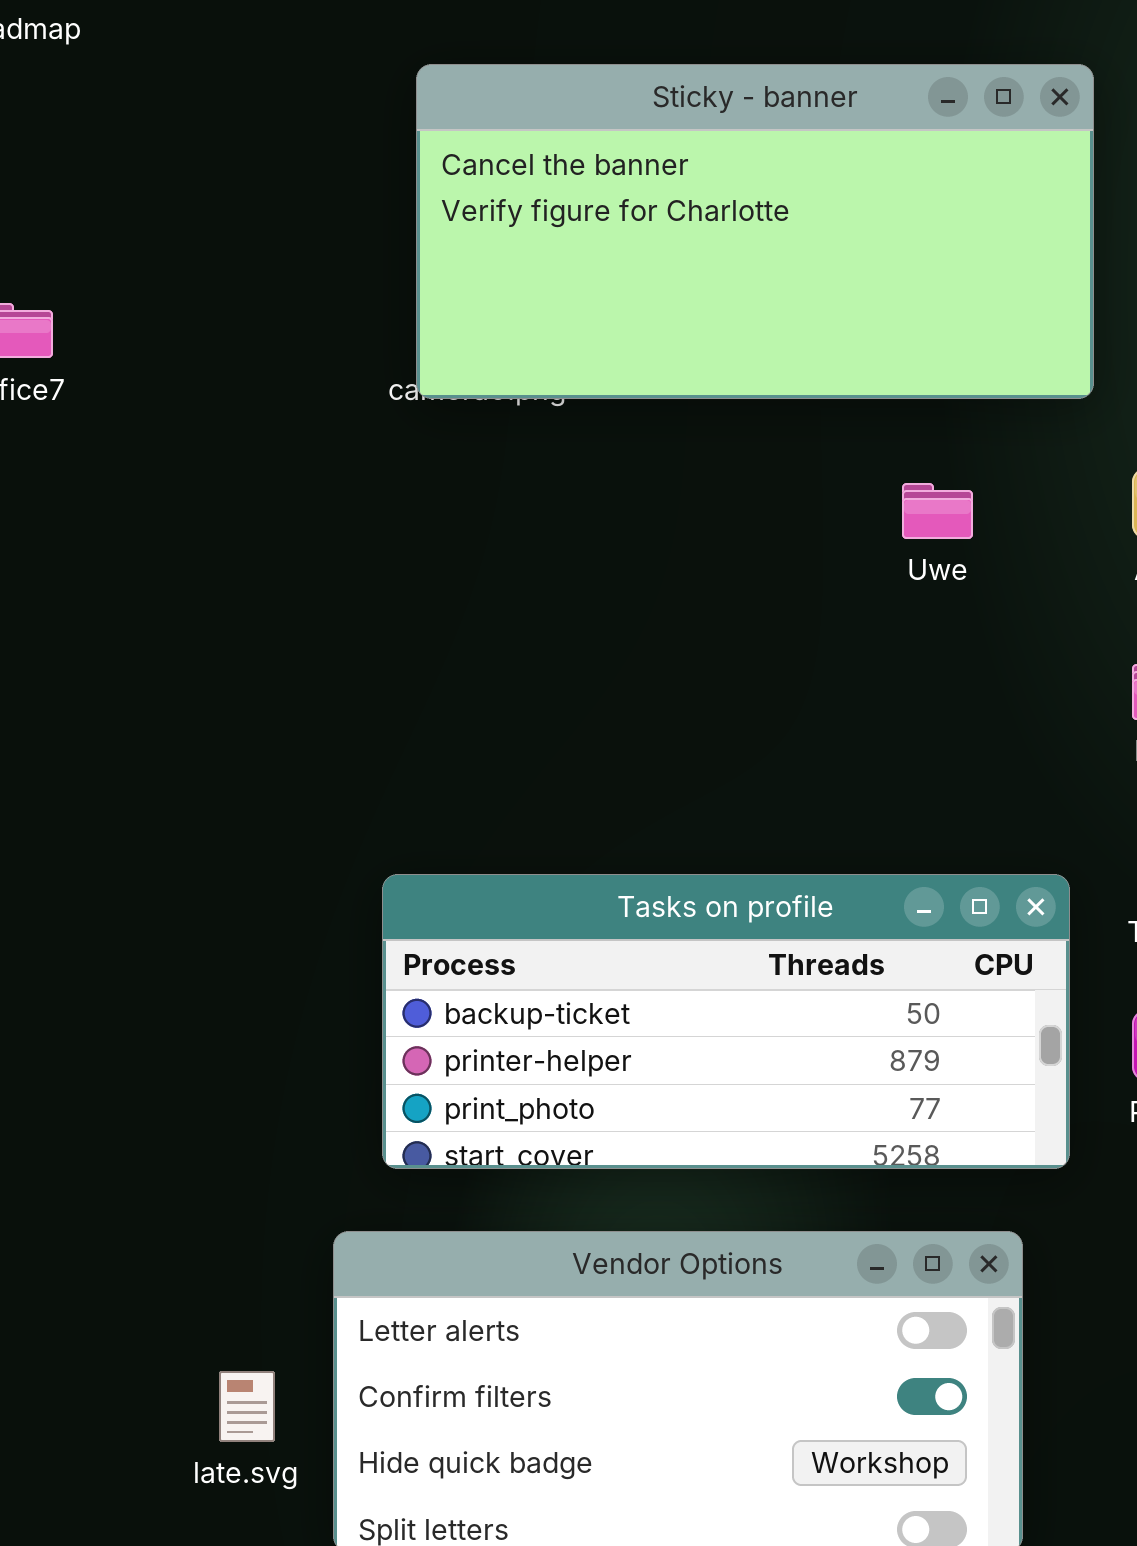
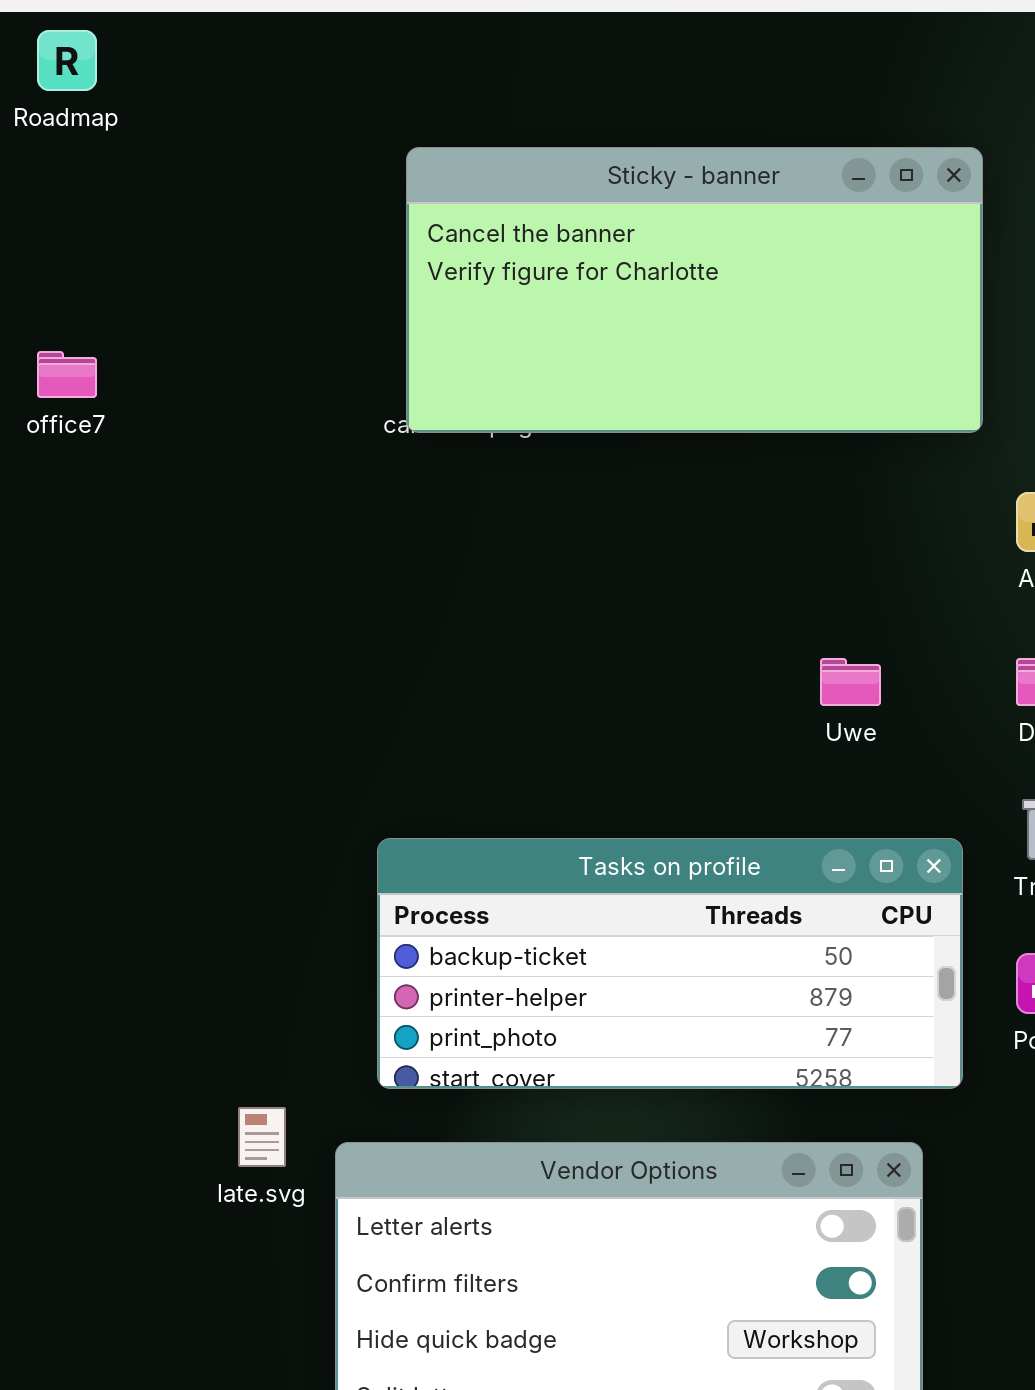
Uwe: [902,483,973,539] -> [820,658,881,706], moved
late.svg: [219,1371,275,1442] -> [238,1107,286,1167], moved

